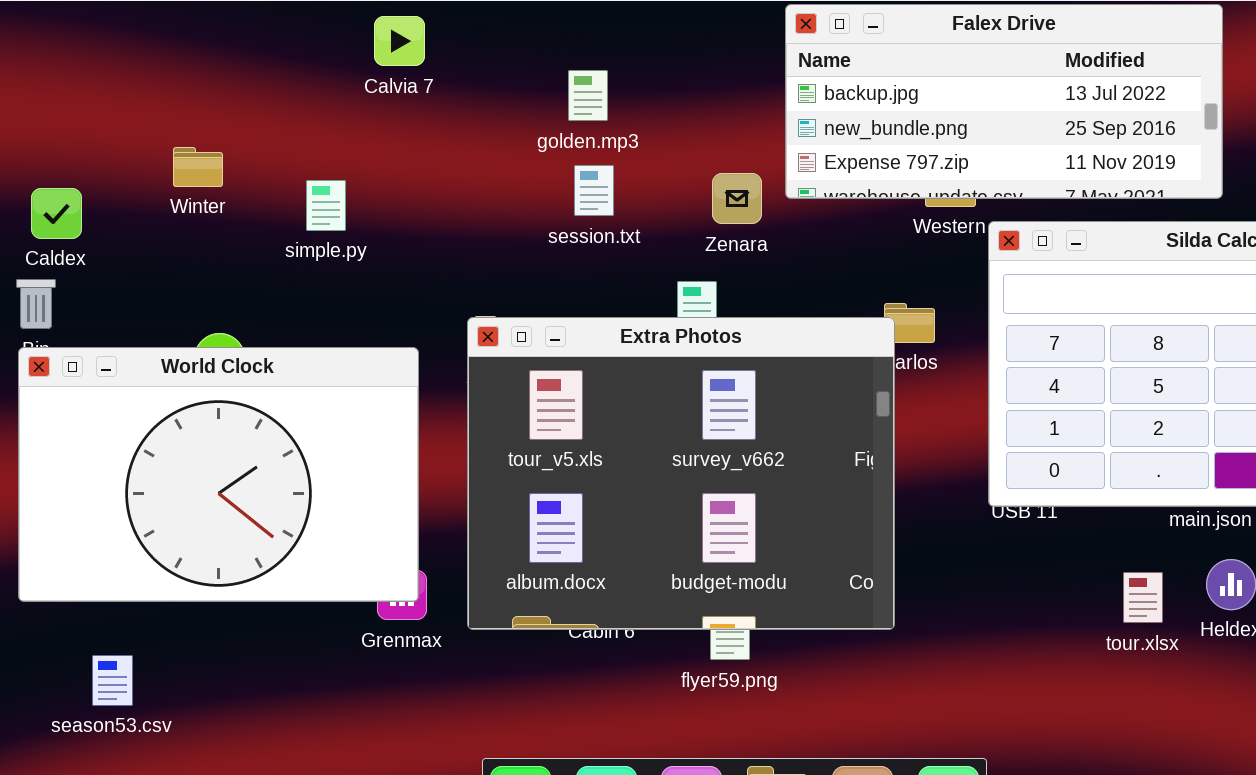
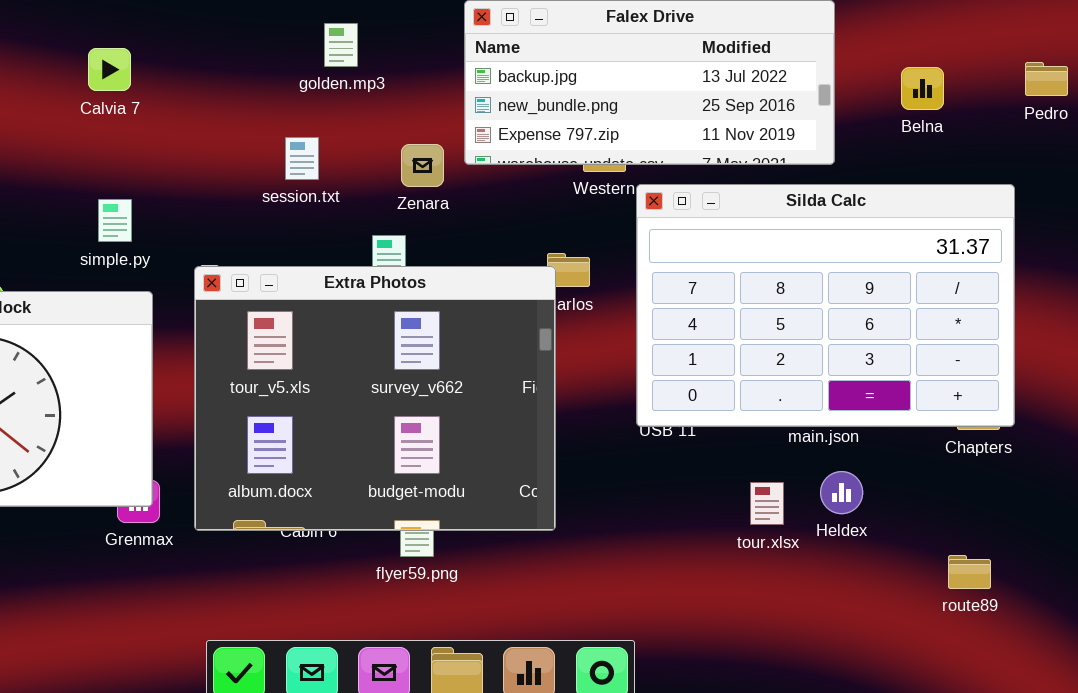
Calvia 7: [374,16,425,66] -> [88,48,131,91], moved
golden.mp3: [568,70,608,121] -> [324,23,358,67], moved
simple.py: [306,180,346,231] -> [98,199,132,242], moved

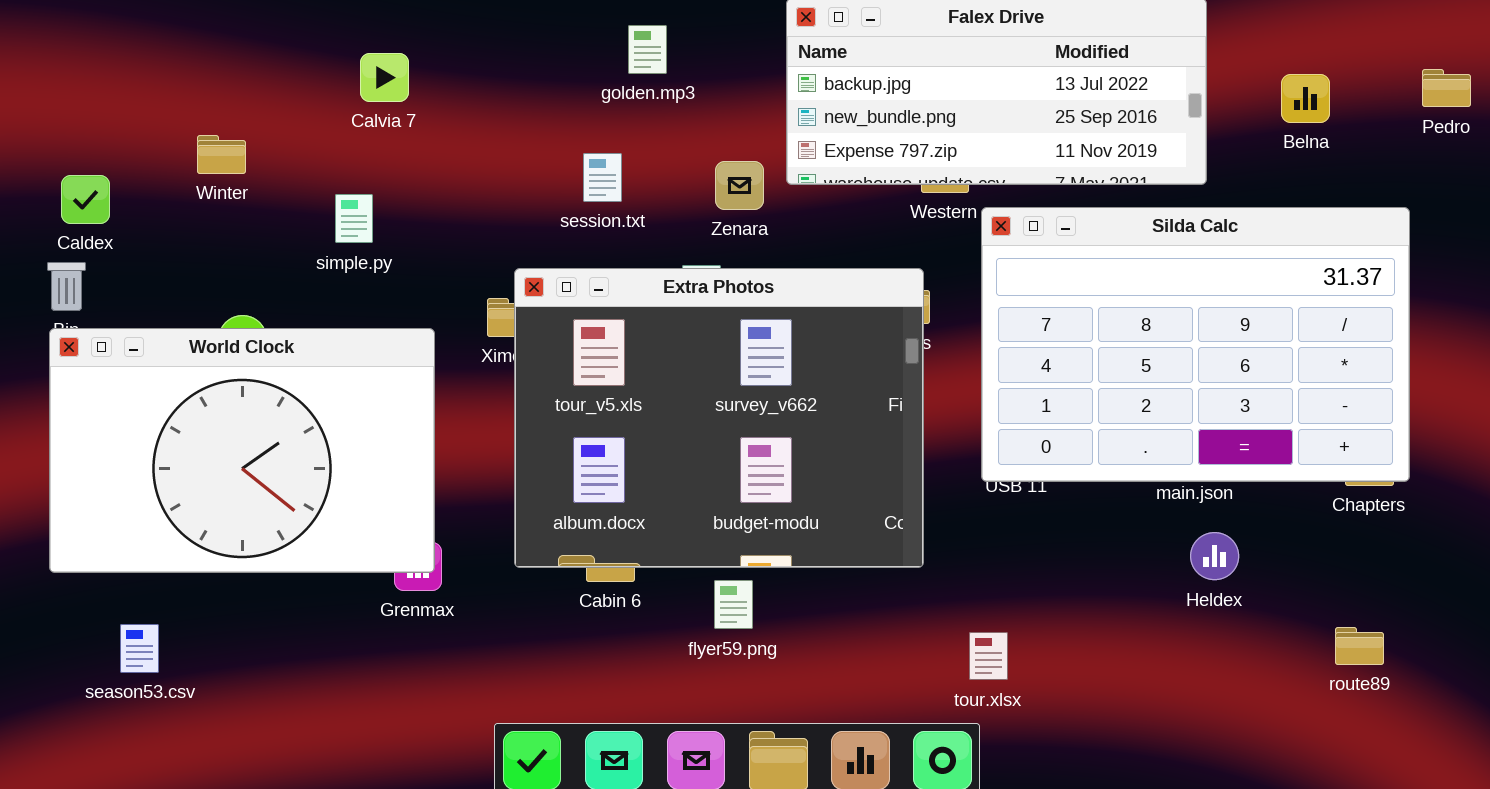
simple.py: [98,199,132,242] -> [335,194,373,243], moved
Extra Photos: [194,266,556,531] -> [514,268,924,568], moved
tour.xlsx: [750,482,784,525] -> [969,632,1008,680], moved

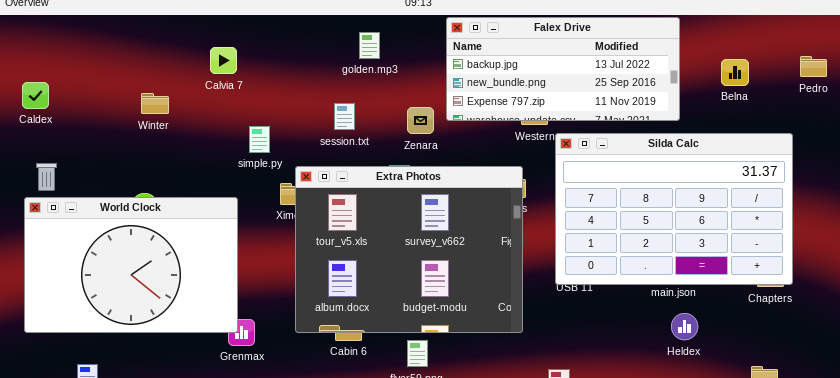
Winter: [197,135,246,174] -> [141,93,169,114], moved
Caldex: [61,175,110,224] -> [22,82,49,109], moved
simple.py: [335,194,373,243] -> [249,126,270,153], moved
World Clock: [49,328,435,573] -> [24,197,238,333], moved

